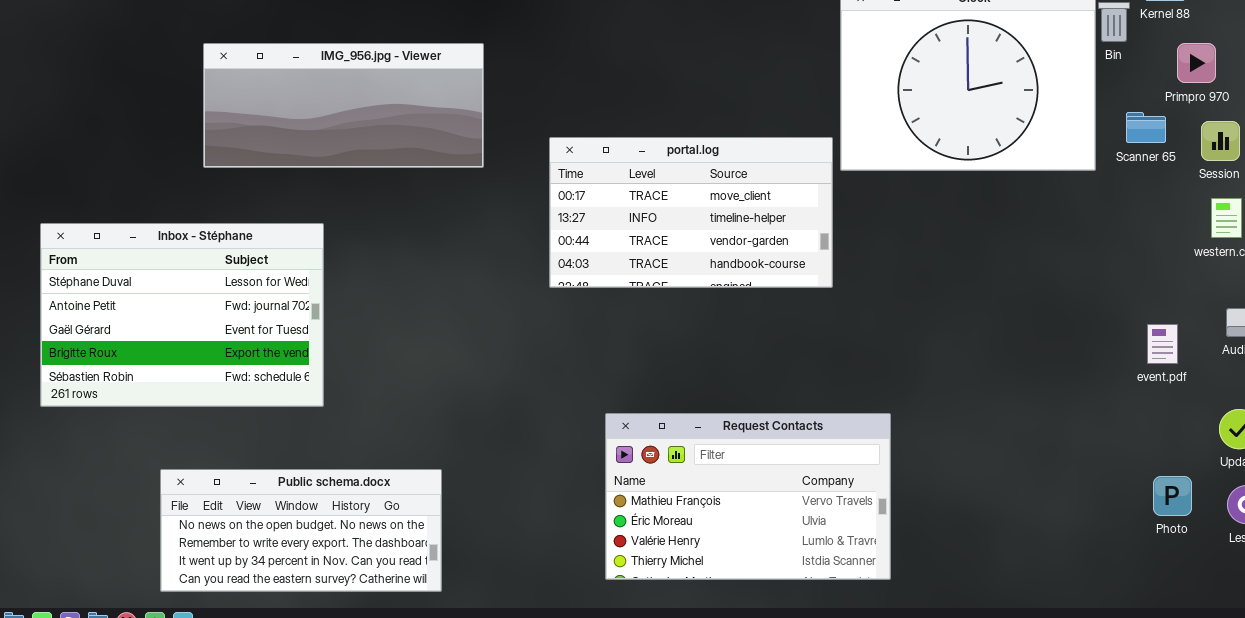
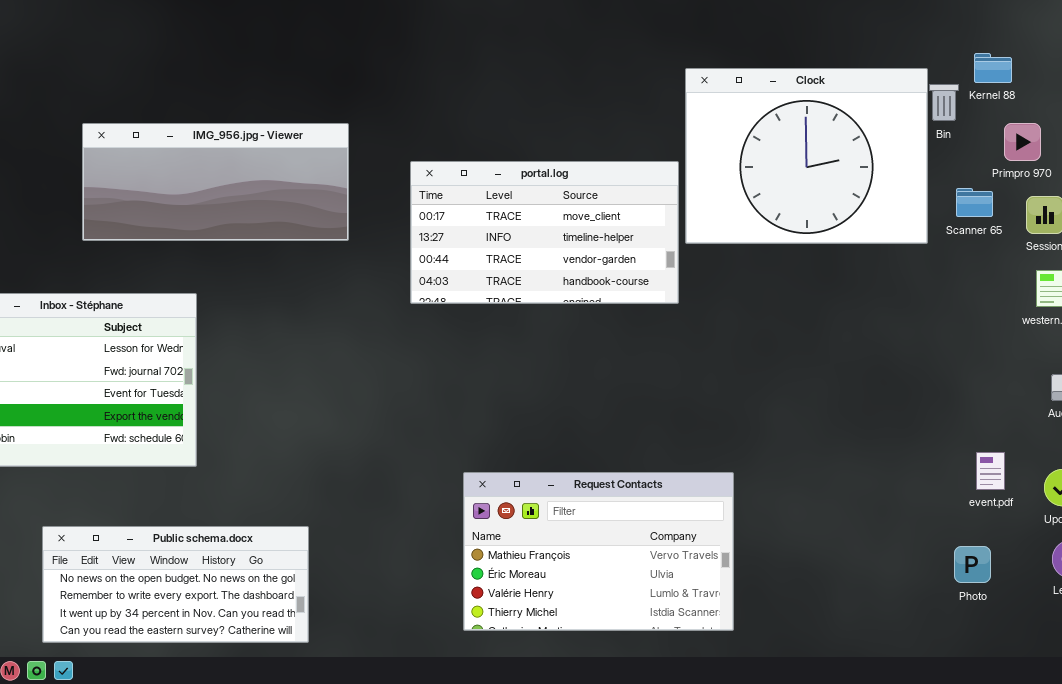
portal.log: [549,137,833,288] -> [410,161,679,304], moved
event.pdf: [1147,324,1178,364] -> [976,452,1005,490], moved
Photo: [1153,476,1192,516] -> [954,546,991,583], moved

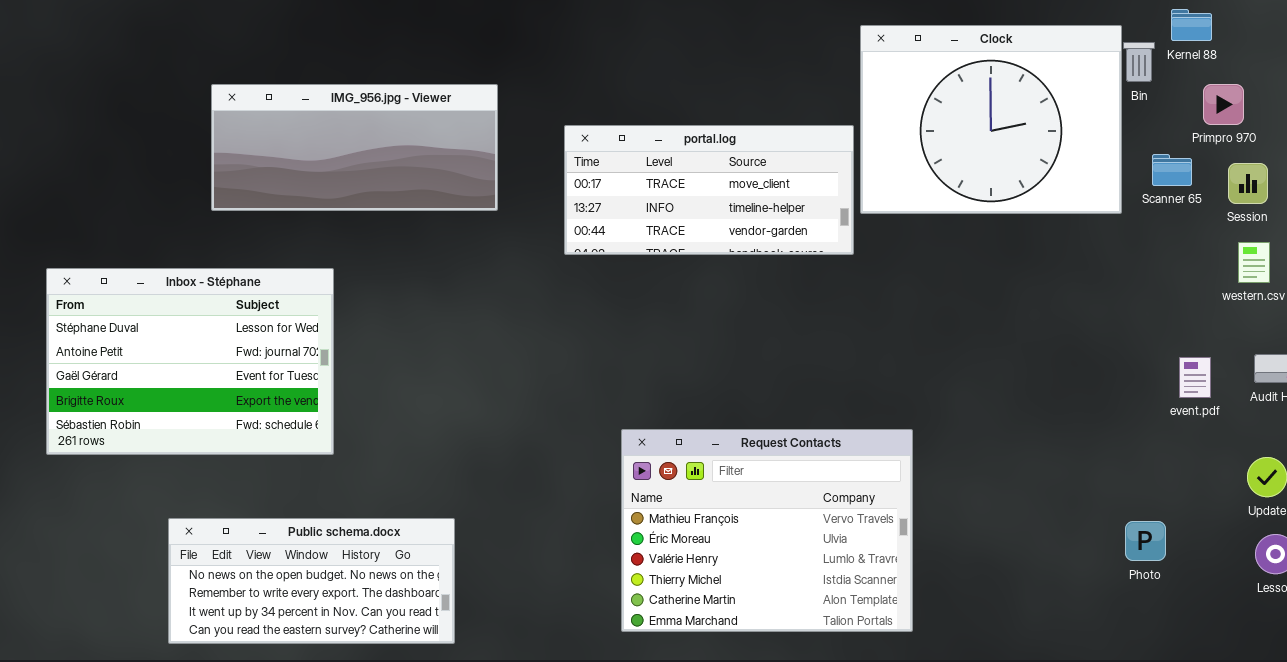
portal.log: [410,161,679,304] -> [564,125,854,255], resized
event.pdf: [976,452,1005,490] -> [1179,357,1211,398], moved
Request Contacts: [463,472,734,631] -> [621,429,913,632], resized
Photo: [954,546,991,583] -> [1125,521,1166,561], moved

